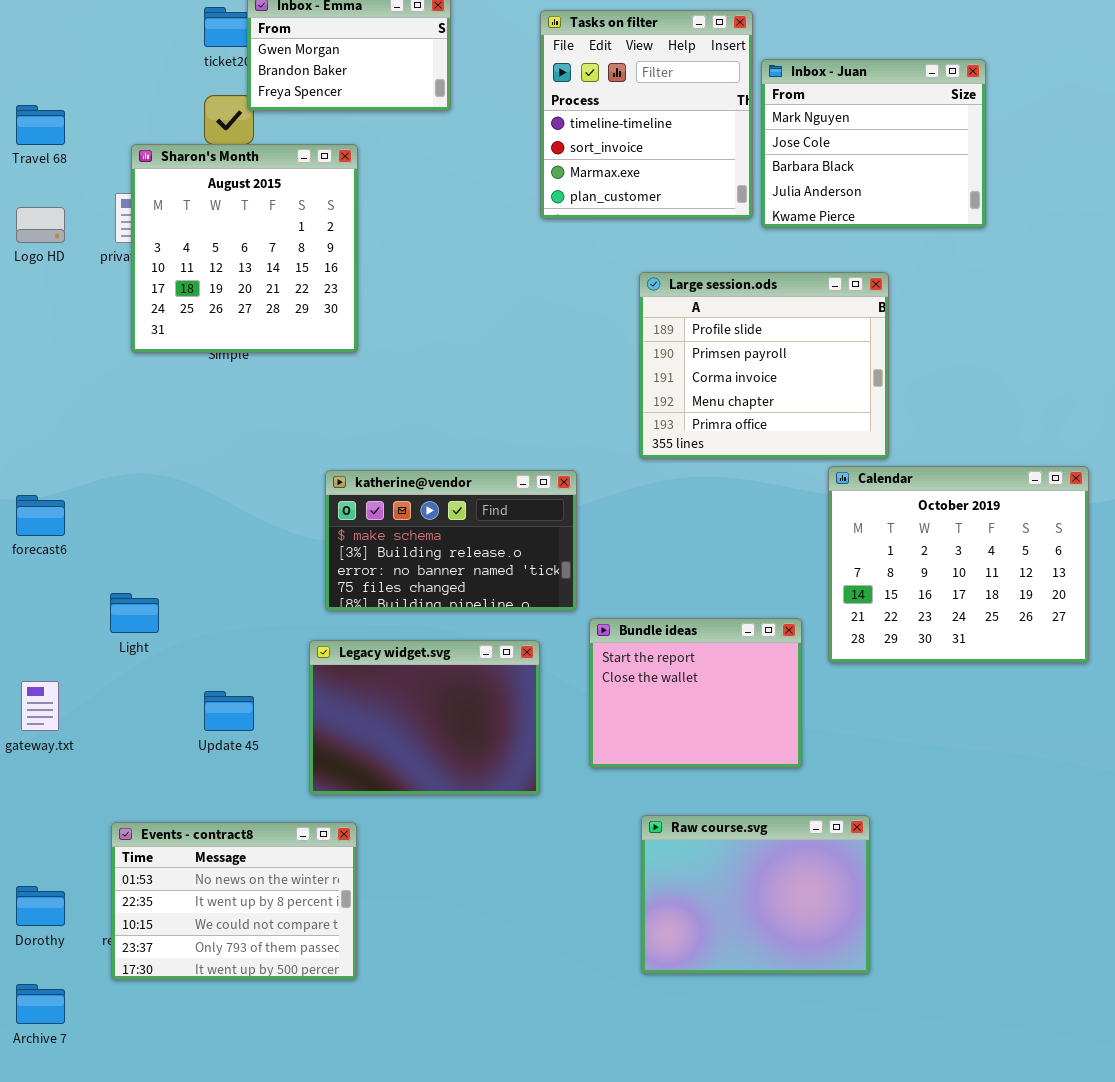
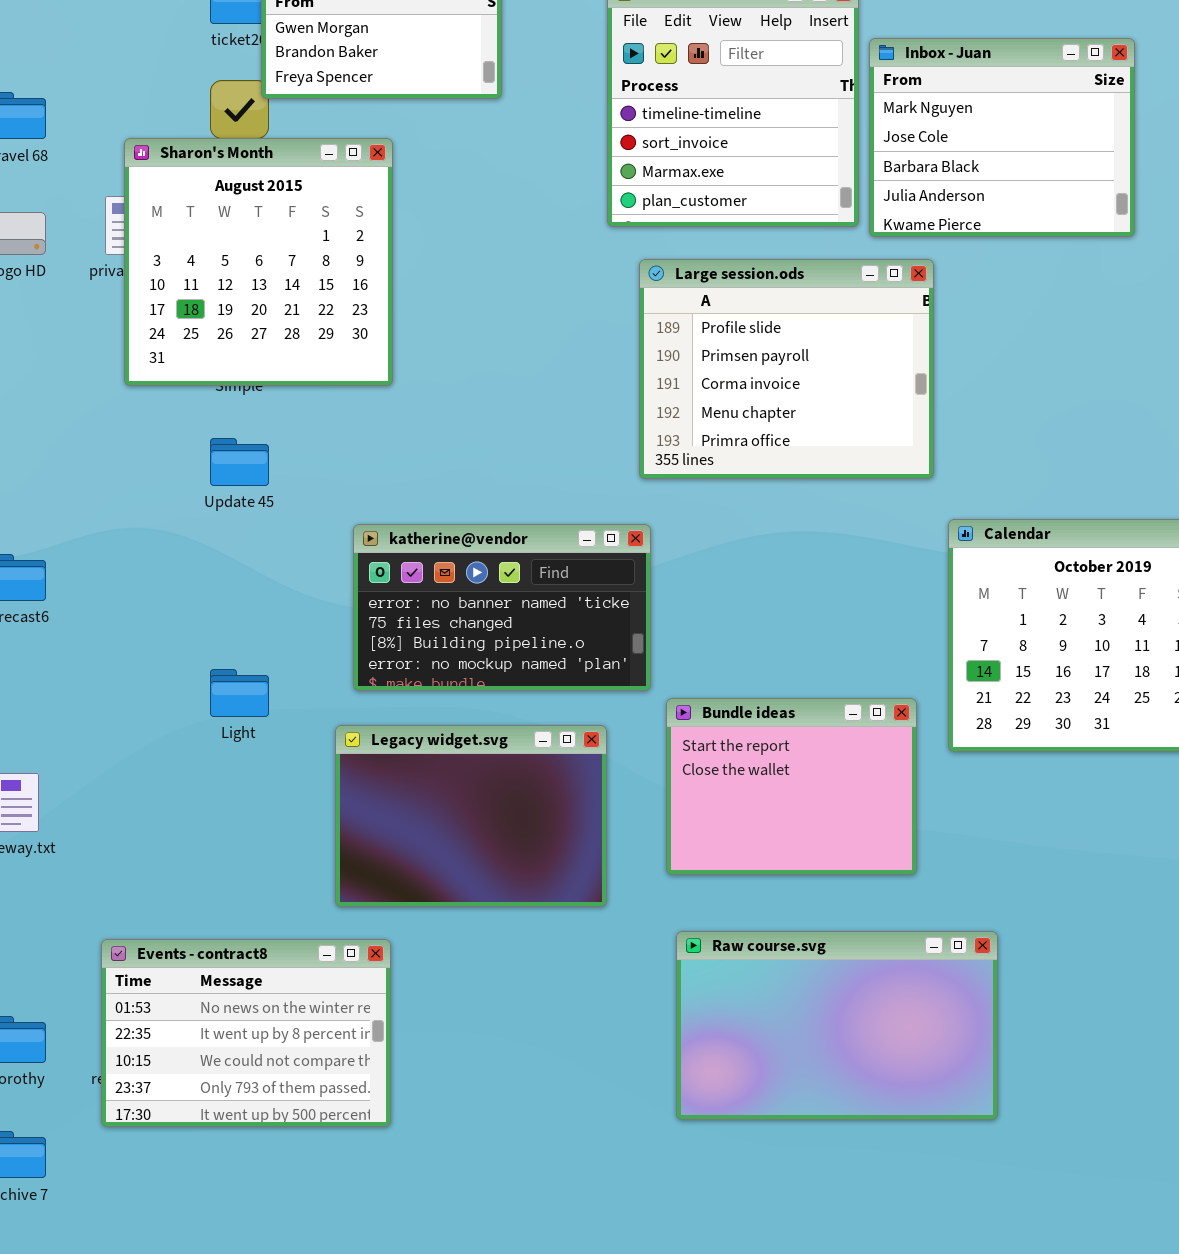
Large session.ods: [639,272,889,459] -> [639,259,934,479], moved
katherine@vendor: [325,470,577,611] -> [353,524,651,691], scrolled down 2 rows
Light: [110,593,159,633] -> [210,669,269,717], moved
Update 45: [204,691,254,731] -> [210,438,269,486], moved
Raw course.svg: [641,815,870,974] -> [676,931,998,1120], resized

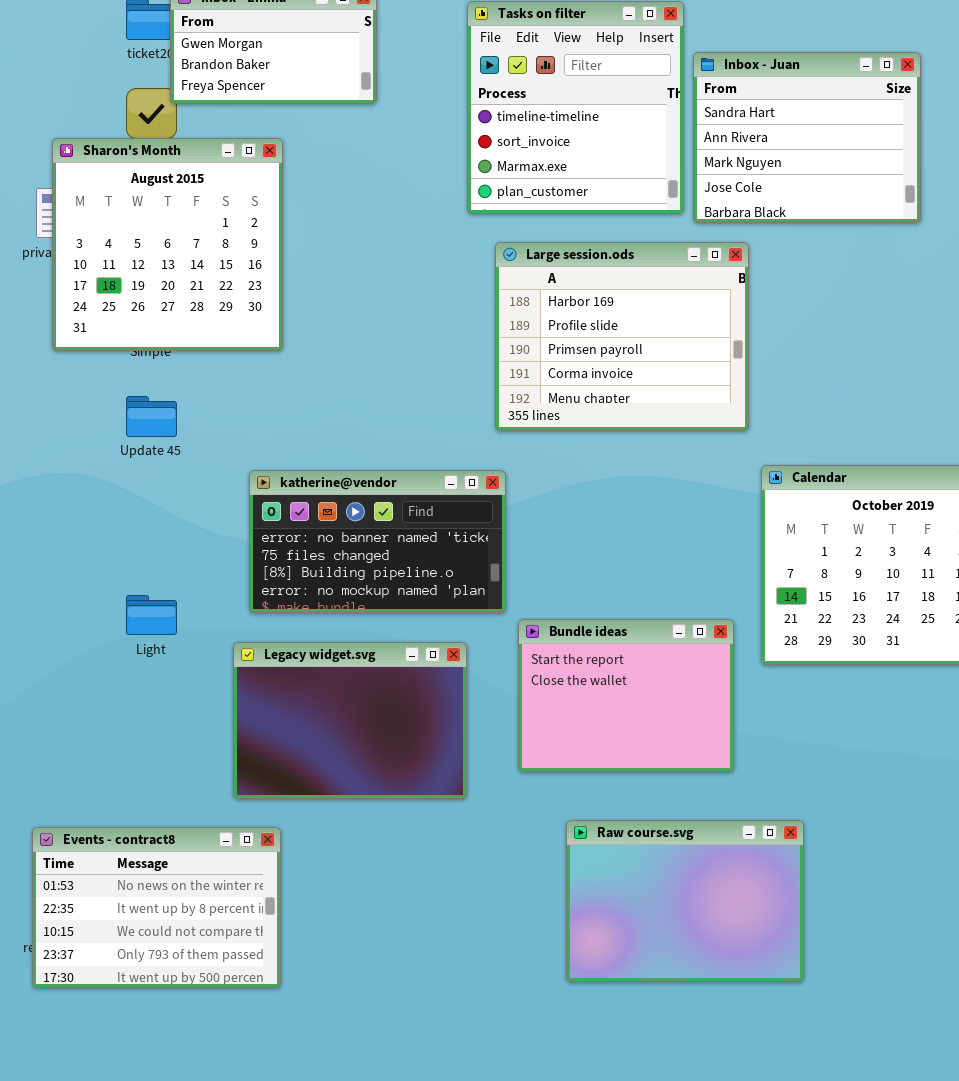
Inbox - Juan: [869,38,1135,237] -> [693,52,921,223], scrolled up 2 rows
Large session.ods: [639,259,934,479] -> [495,242,749,431], scrolled up 1 row
Raw course.svg: [676,931,998,1120] -> [566,820,804,982], resized

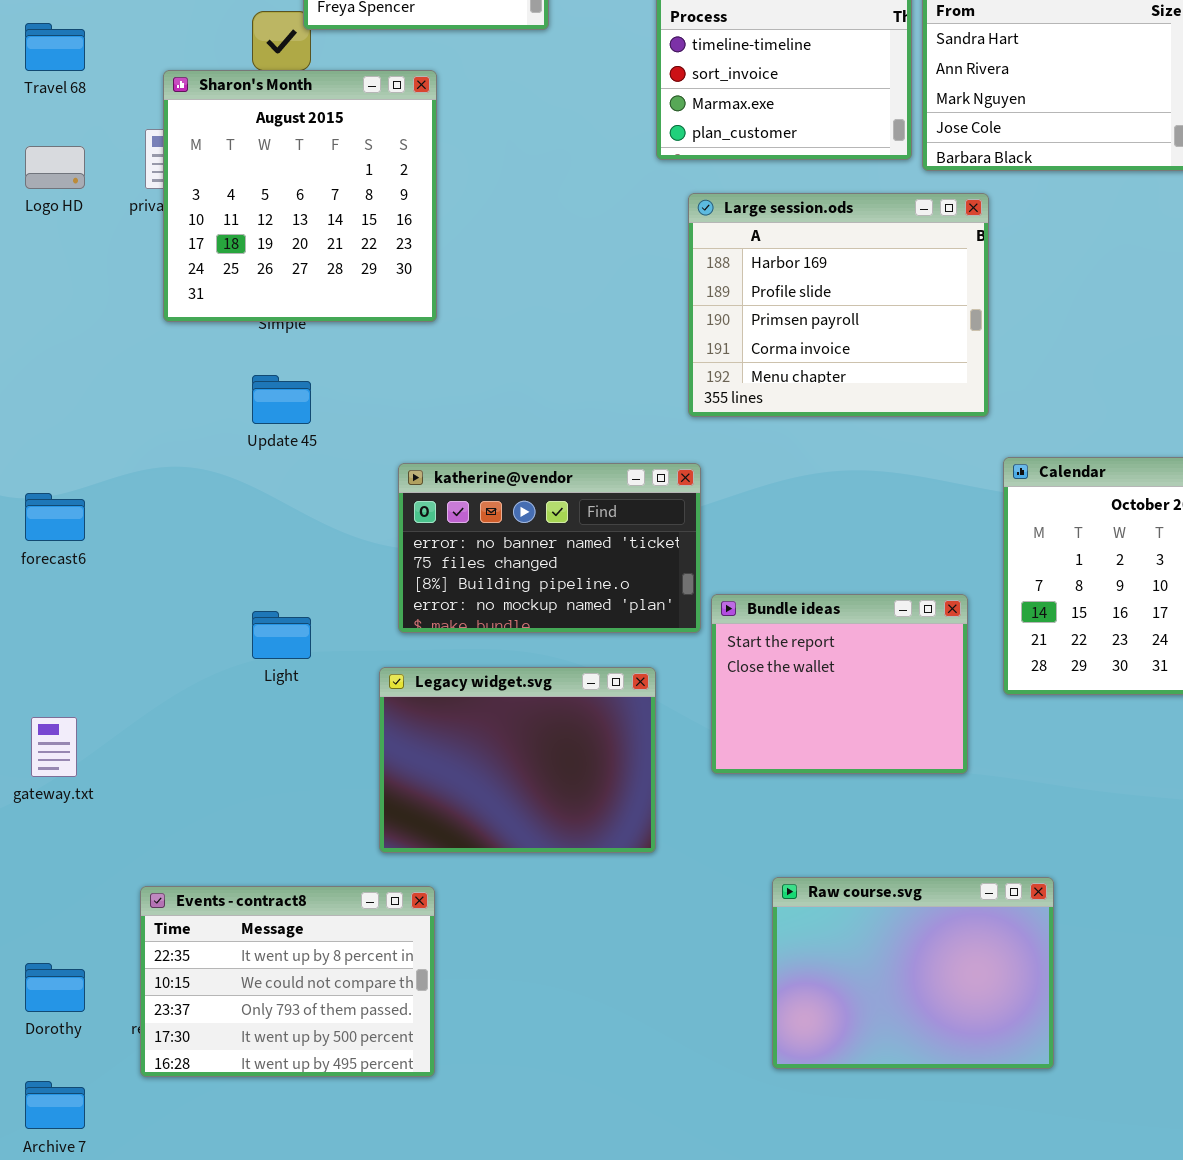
Bundle ideas: [518,619,734,772] -> [711,594,968,774], moved
Events - contract8: [32,827,281,988] -> [140,886,435,1077], scrolled down 1 row

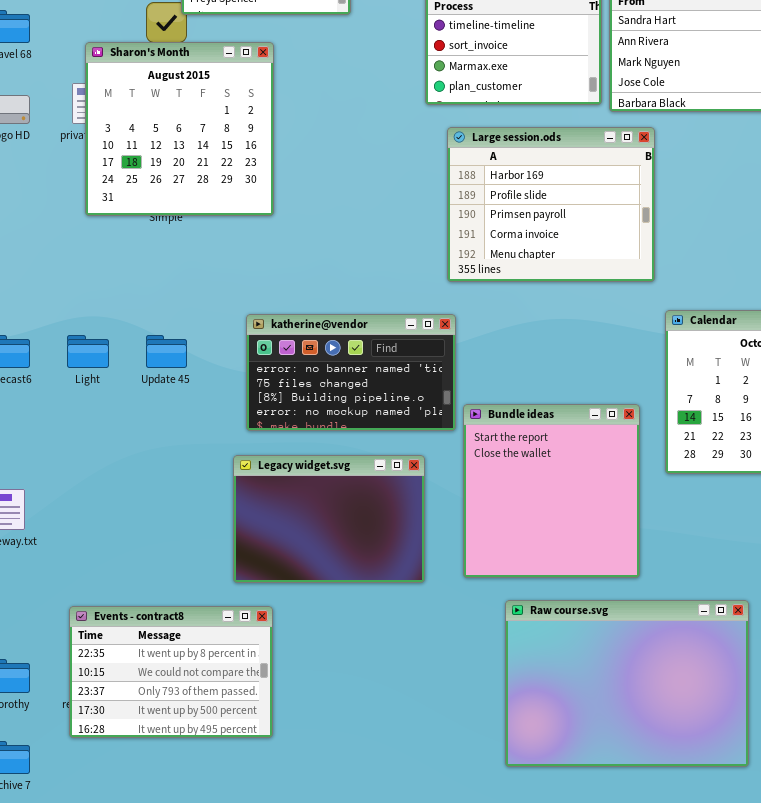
Update 45: [252,375,311,424] -> [146,335,187,368], moved
Bundle ideas: [711,594,968,774] -> [463,404,640,578], resized
Light: [252,611,311,659] -> [67,335,109,368], moved
Raw course.svg: [772,877,1054,1069] -> [505,600,749,767], resized

